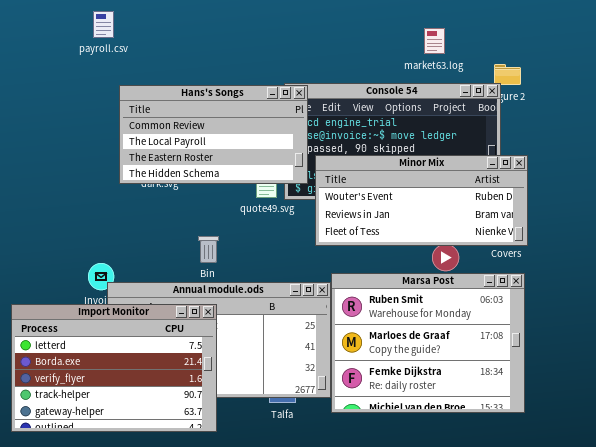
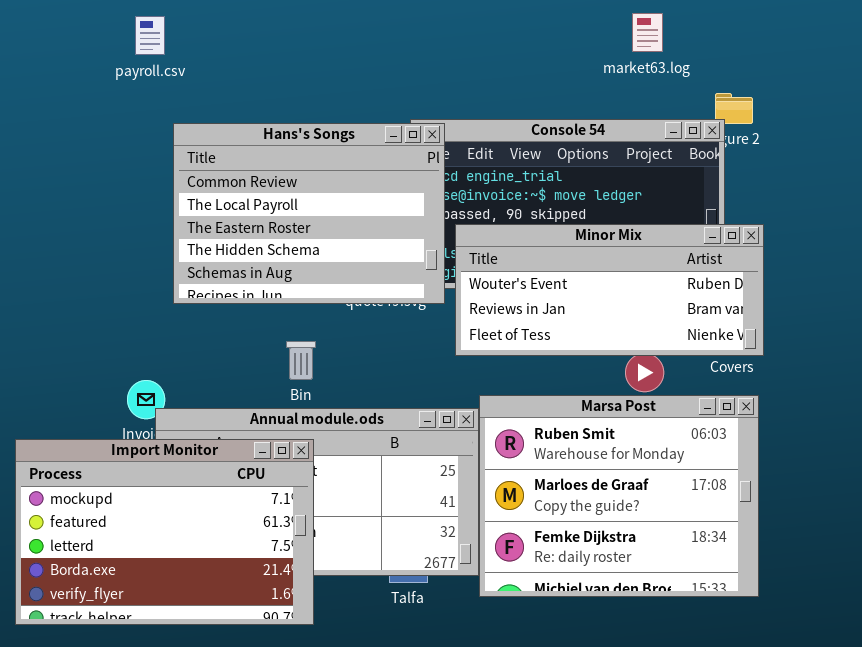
market63.log: [424,28,445,54] -> [632,13,663,52], moved
Hans's Songs: [119,85,308,184] -> [173,123,445,304], resized
Import Monitor: [11,304,217,432] -> [15,439,314,625], scrolled up 2 rows

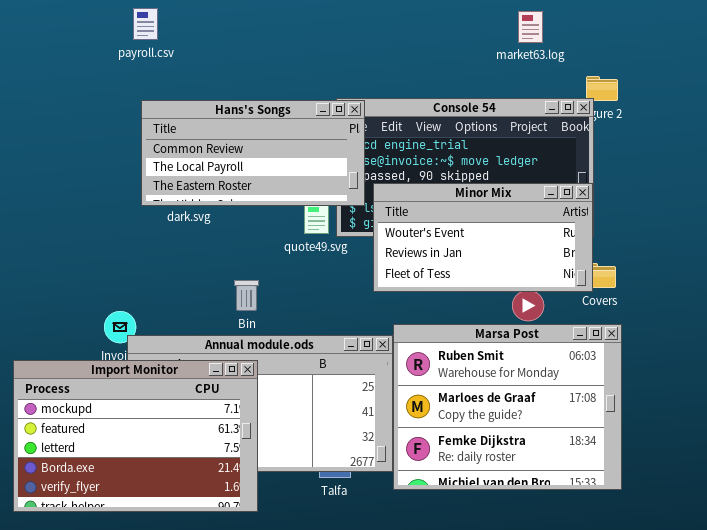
payroll.csv: [135,16,165,55] -> [133,8,158,40], moved
Hans's Songs: [173,123,445,304] -> [141,100,365,206], resized
Minor Mix: [455,224,764,356] -> [373,183,593,292], resized

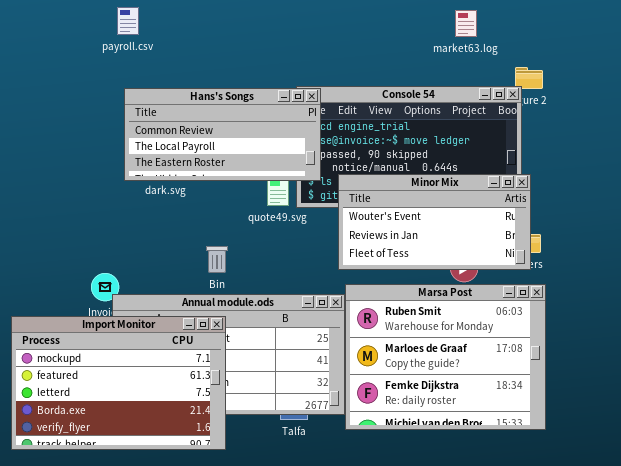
Minor Mix: [373,183,593,292] -> [338,174,531,270], moved

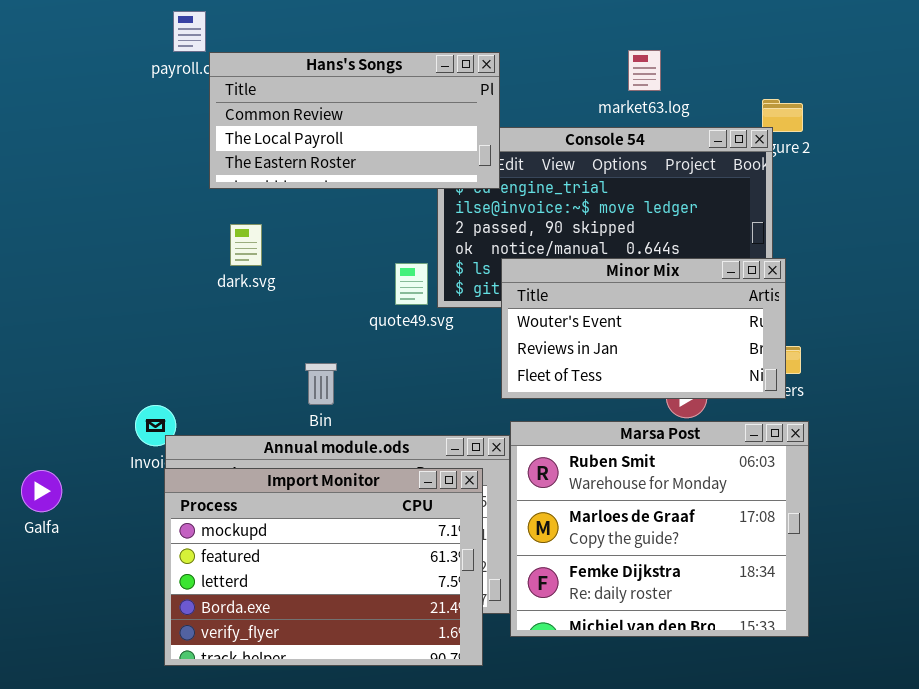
market63.log: [455,10,477,37] -> [628,50,661,91], moved
Hans's Songs: [124,88,321,181] -> [209,52,500,189], moved
Import Monitor: [11,316,226,450] -> [164,468,483,666], moved

